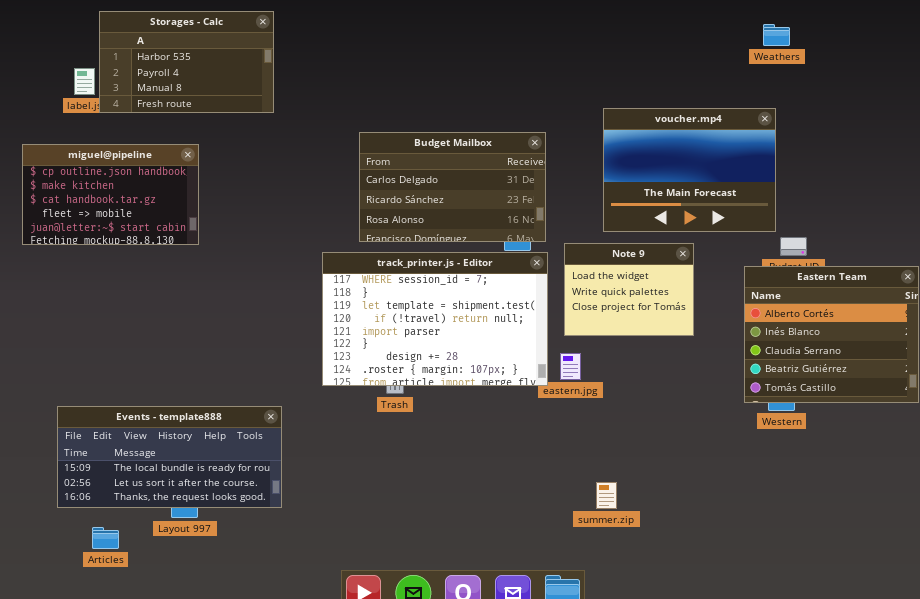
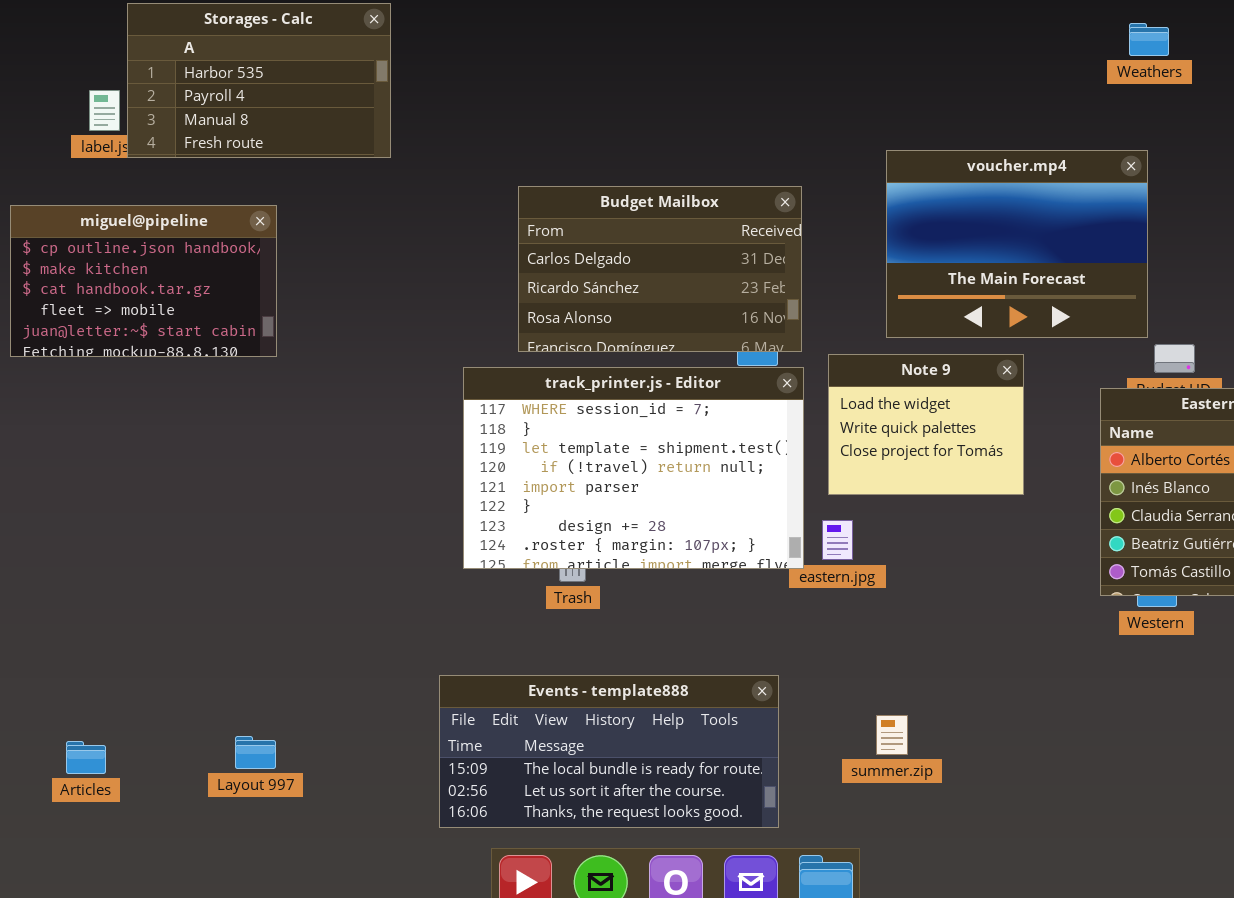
Events - template888: [57,406,282,508] -> [439,675,779,828], moved
Articles: [92,527,119,549] -> [66,741,106,774], moved

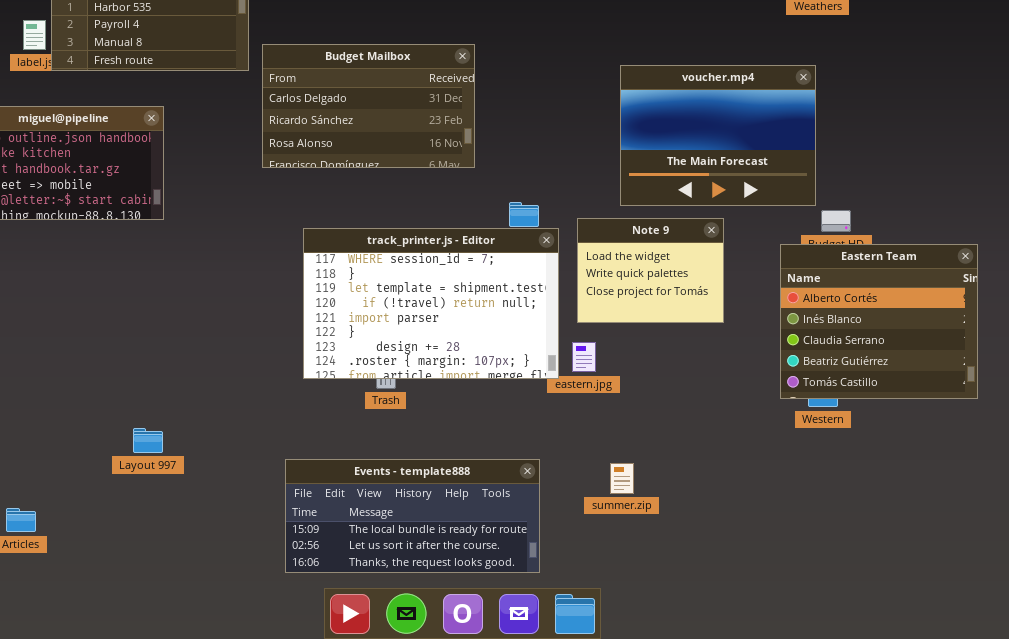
Budget Mailbox: [518,186,802,352] -> [262,44,475,168], moved
summer.zip: [876,715,908,755] -> [610,463,634,494], moved
Layout 997: [235,736,276,769] -> [133,428,163,453], moved

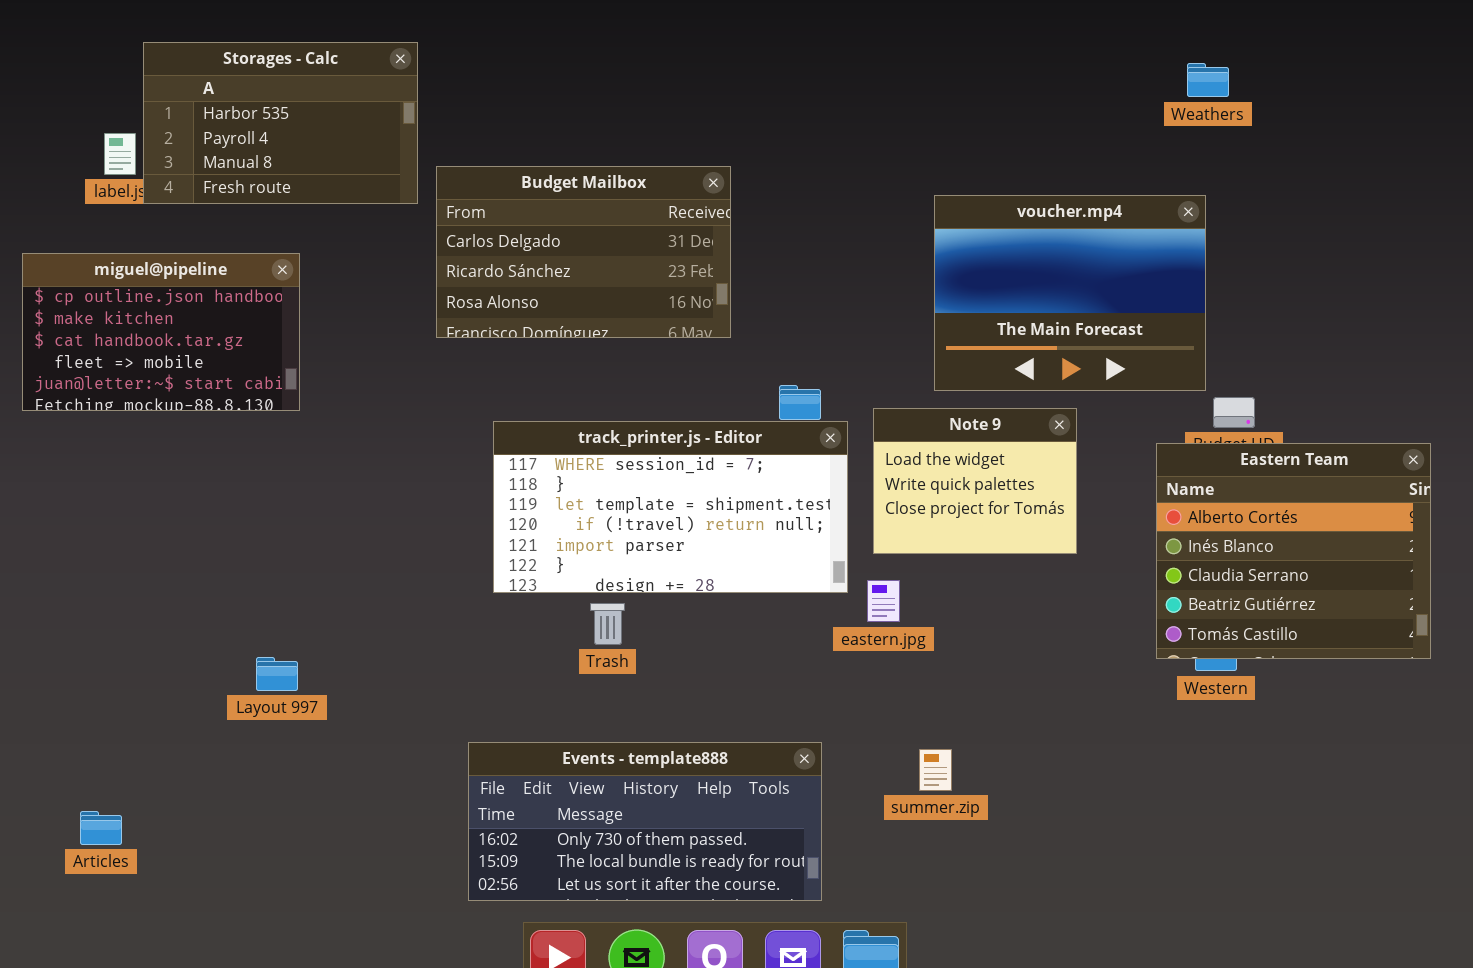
track_printer.js - Editor: [303,228,559,379] -> [493,421,848,593], resized
Layout 997: [133,428,163,453] -> [256,657,298,691], moved
Events - template888: [285,459,540,573] -> [468,742,822,901], scrolled up 1 row

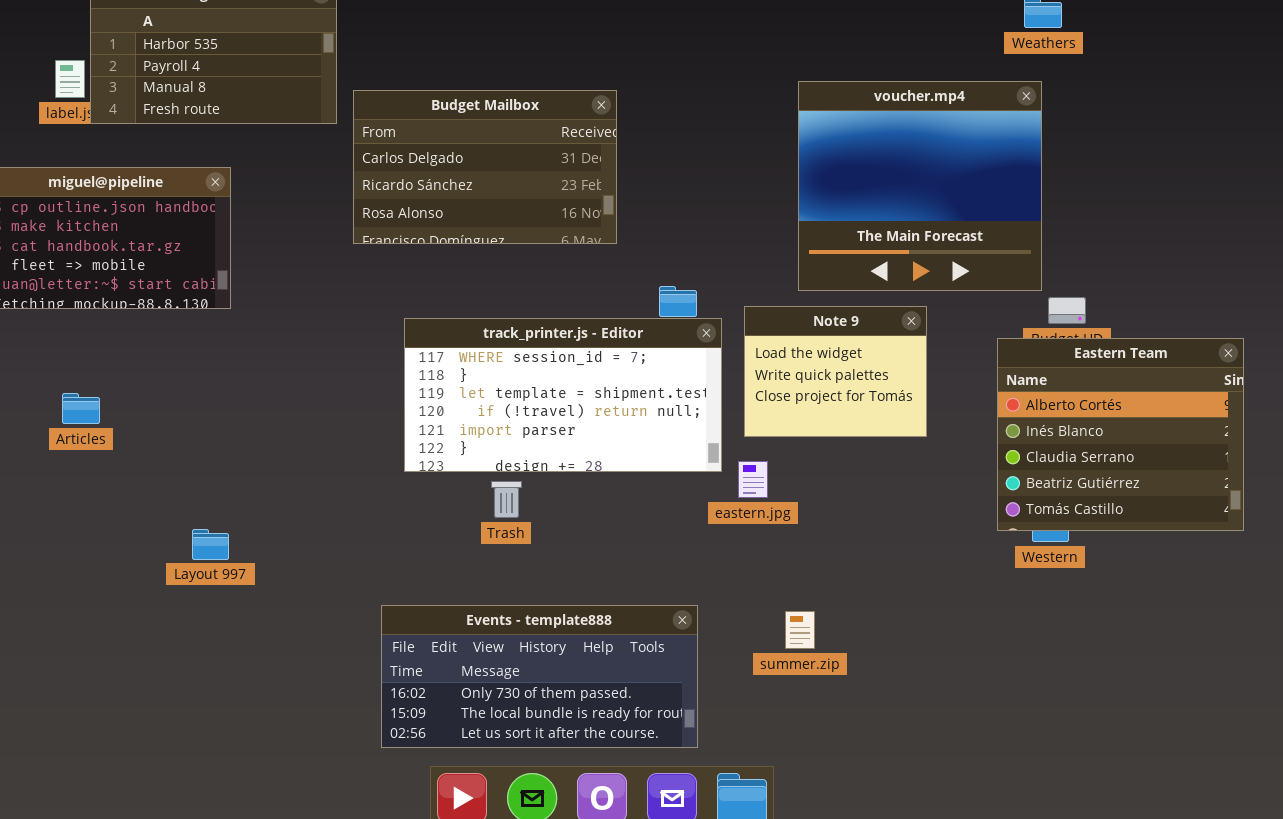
voucher.mp4: [934,195,1206,391] -> [798,81,1042,291], resized
Articles: [80,811,122,845] -> [62,393,100,424], moved

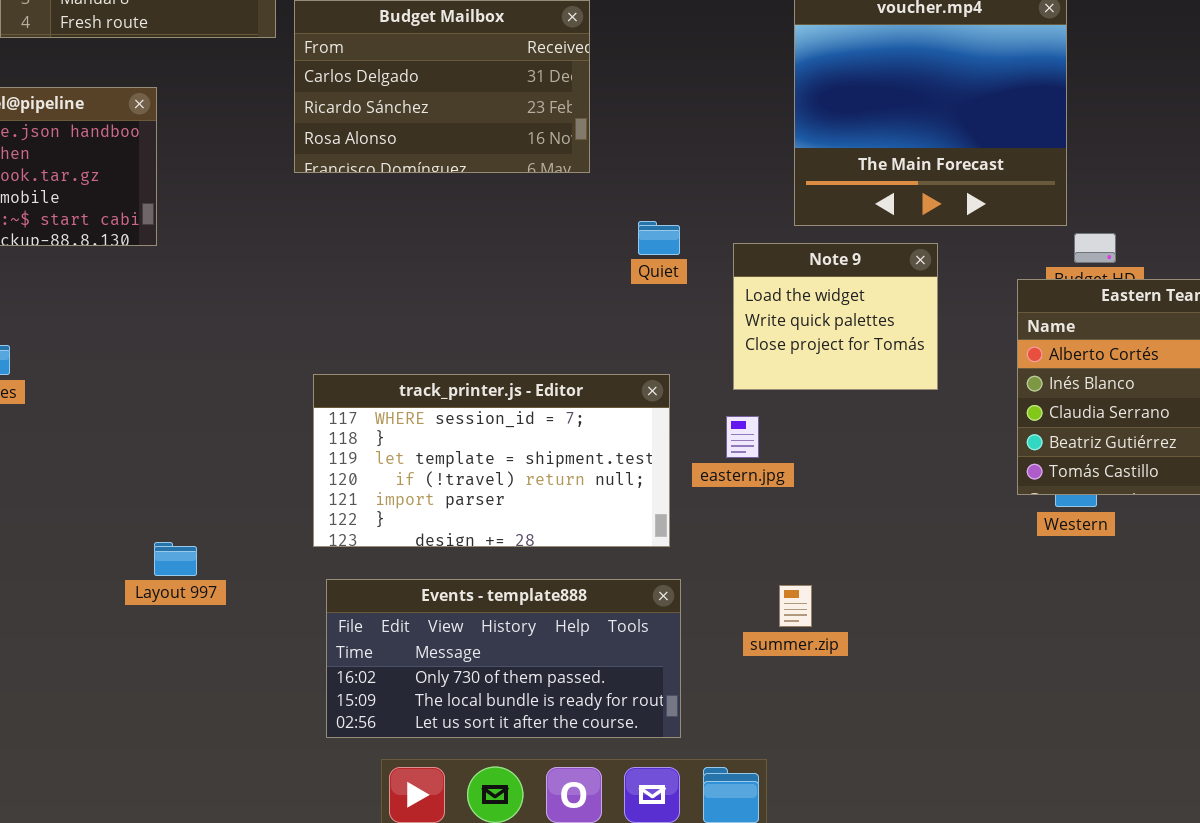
track_printer.js - Editor: [404,318,722,472] -> [313,374,670,547], moved
Layout 997: [192,529,229,560] -> [154,542,197,576], moved

